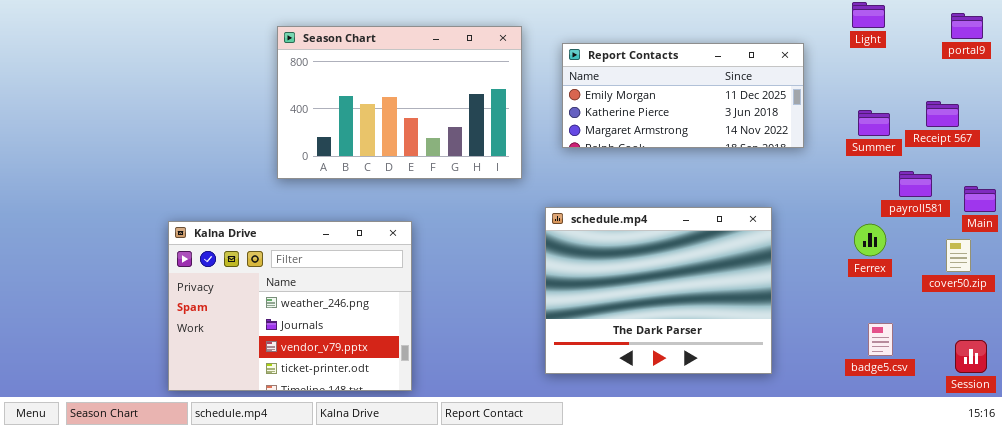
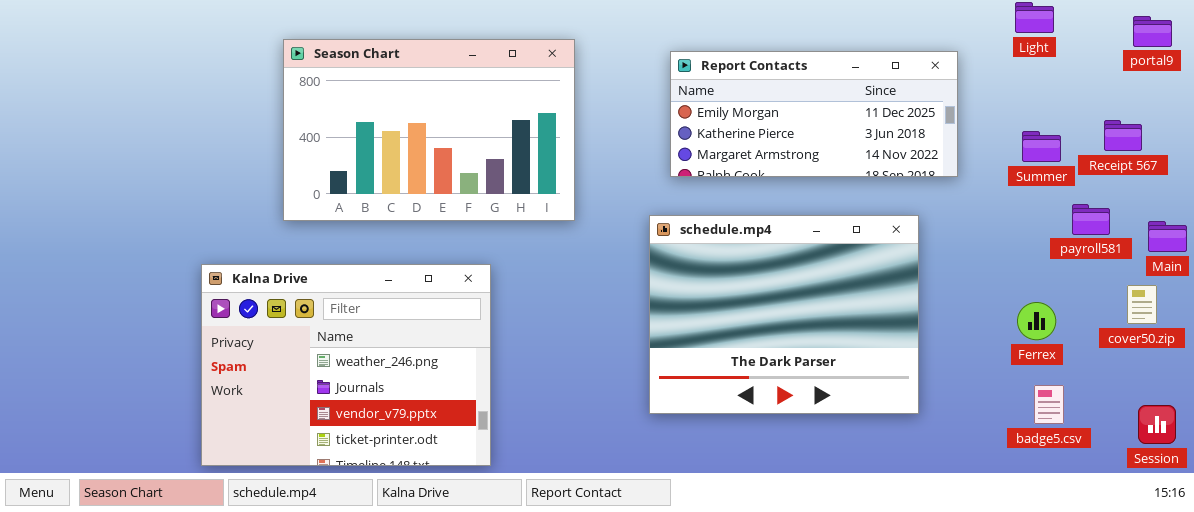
Season Chart: [277,26,522,179] -> [283,39,575,221], moved
schedule.mp4: [545,207,772,374] -> [649,215,919,414], moved
Ferrex: [854,224,886,256] -> [1017,302,1056,340], moved

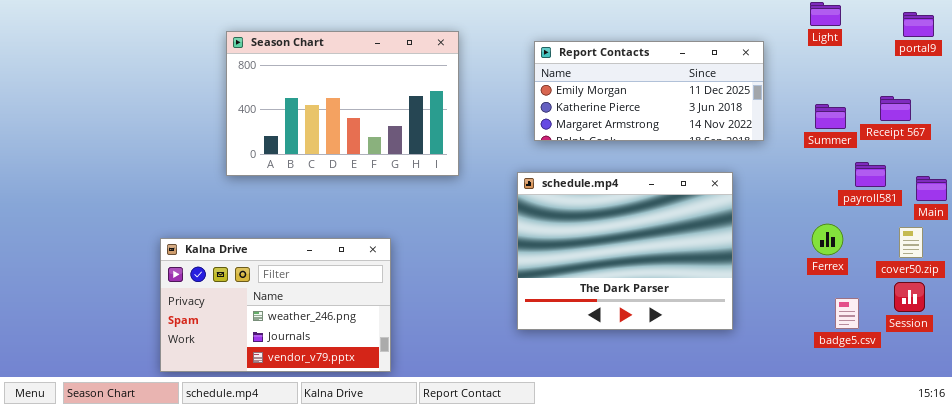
Kalna Drive: [201,264,491,466] -> [160,238,391,372], resized
Ferrex: [1017,302,1056,340] -> [812,224,843,255], moved
badge5.csv: [1034,385,1064,424] -> [835,298,859,329], moved
Session: [1138,405,1176,444] -> [894,282,925,312], moved

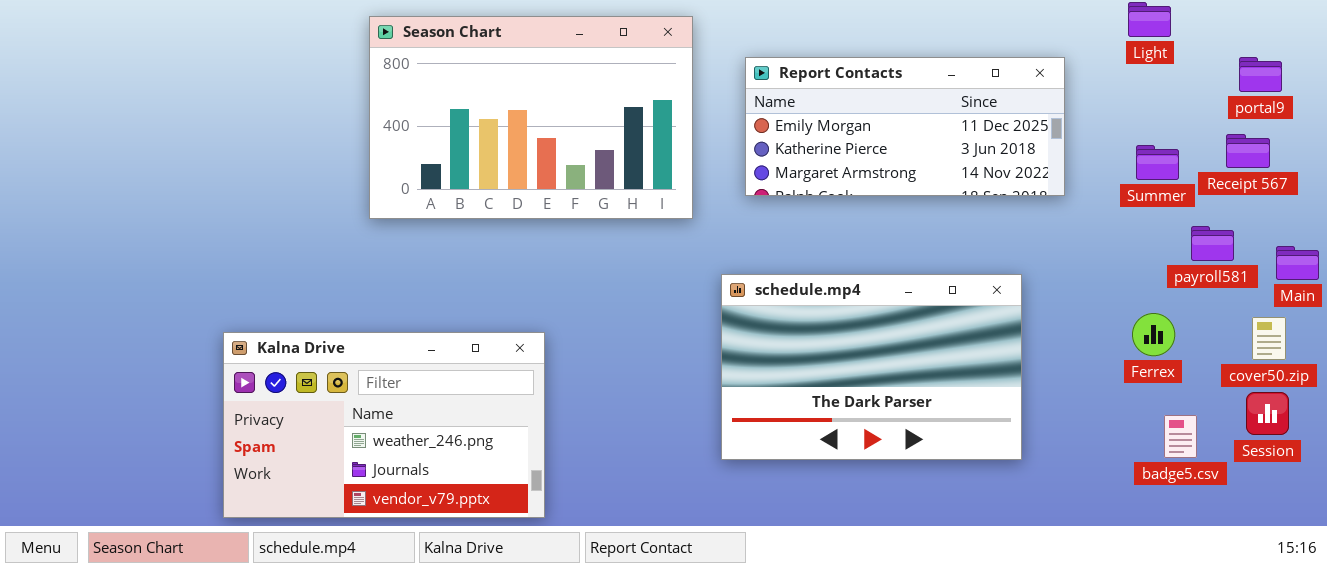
portal9: [903,12,934,37] -> [1239,57,1282,92], moved
Season Chart: [226,31,459,176] -> [369,16,693,219], moved
schedule.mp4: [517,172,733,330] -> [721,274,1022,460], resized

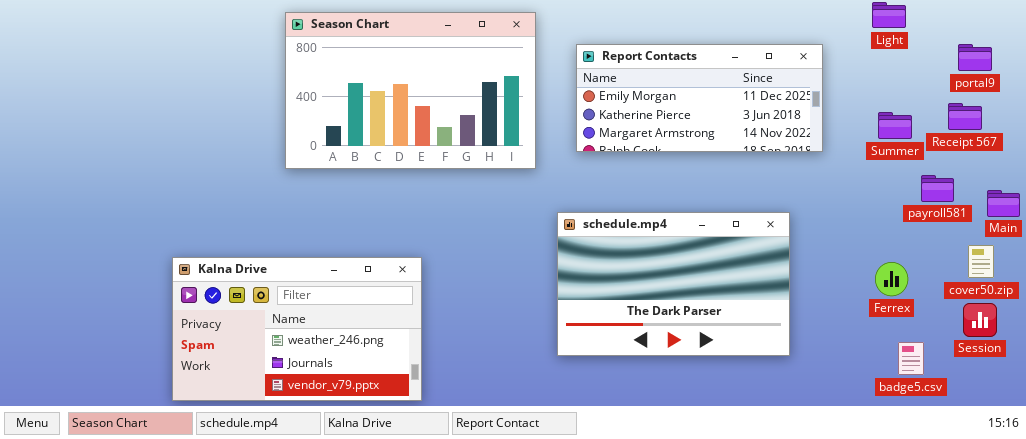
Ferrex: [1132,313,1175,356] -> [875,262,908,296], moved
badge5.csv: [1164,415,1197,458] -> [898,342,924,375], moved

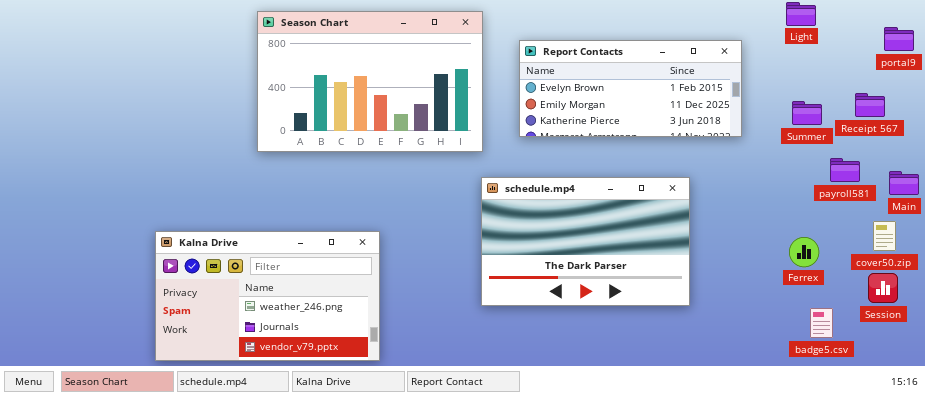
Report Contacts: [576,44,823,152] -> [519,40,742,137], scrolled up 1 row
portal9: [958,44,992,71] -> [884,27,914,51], moved
schedule.mp4: [557,212,790,356] -> [481,177,690,306], moved

